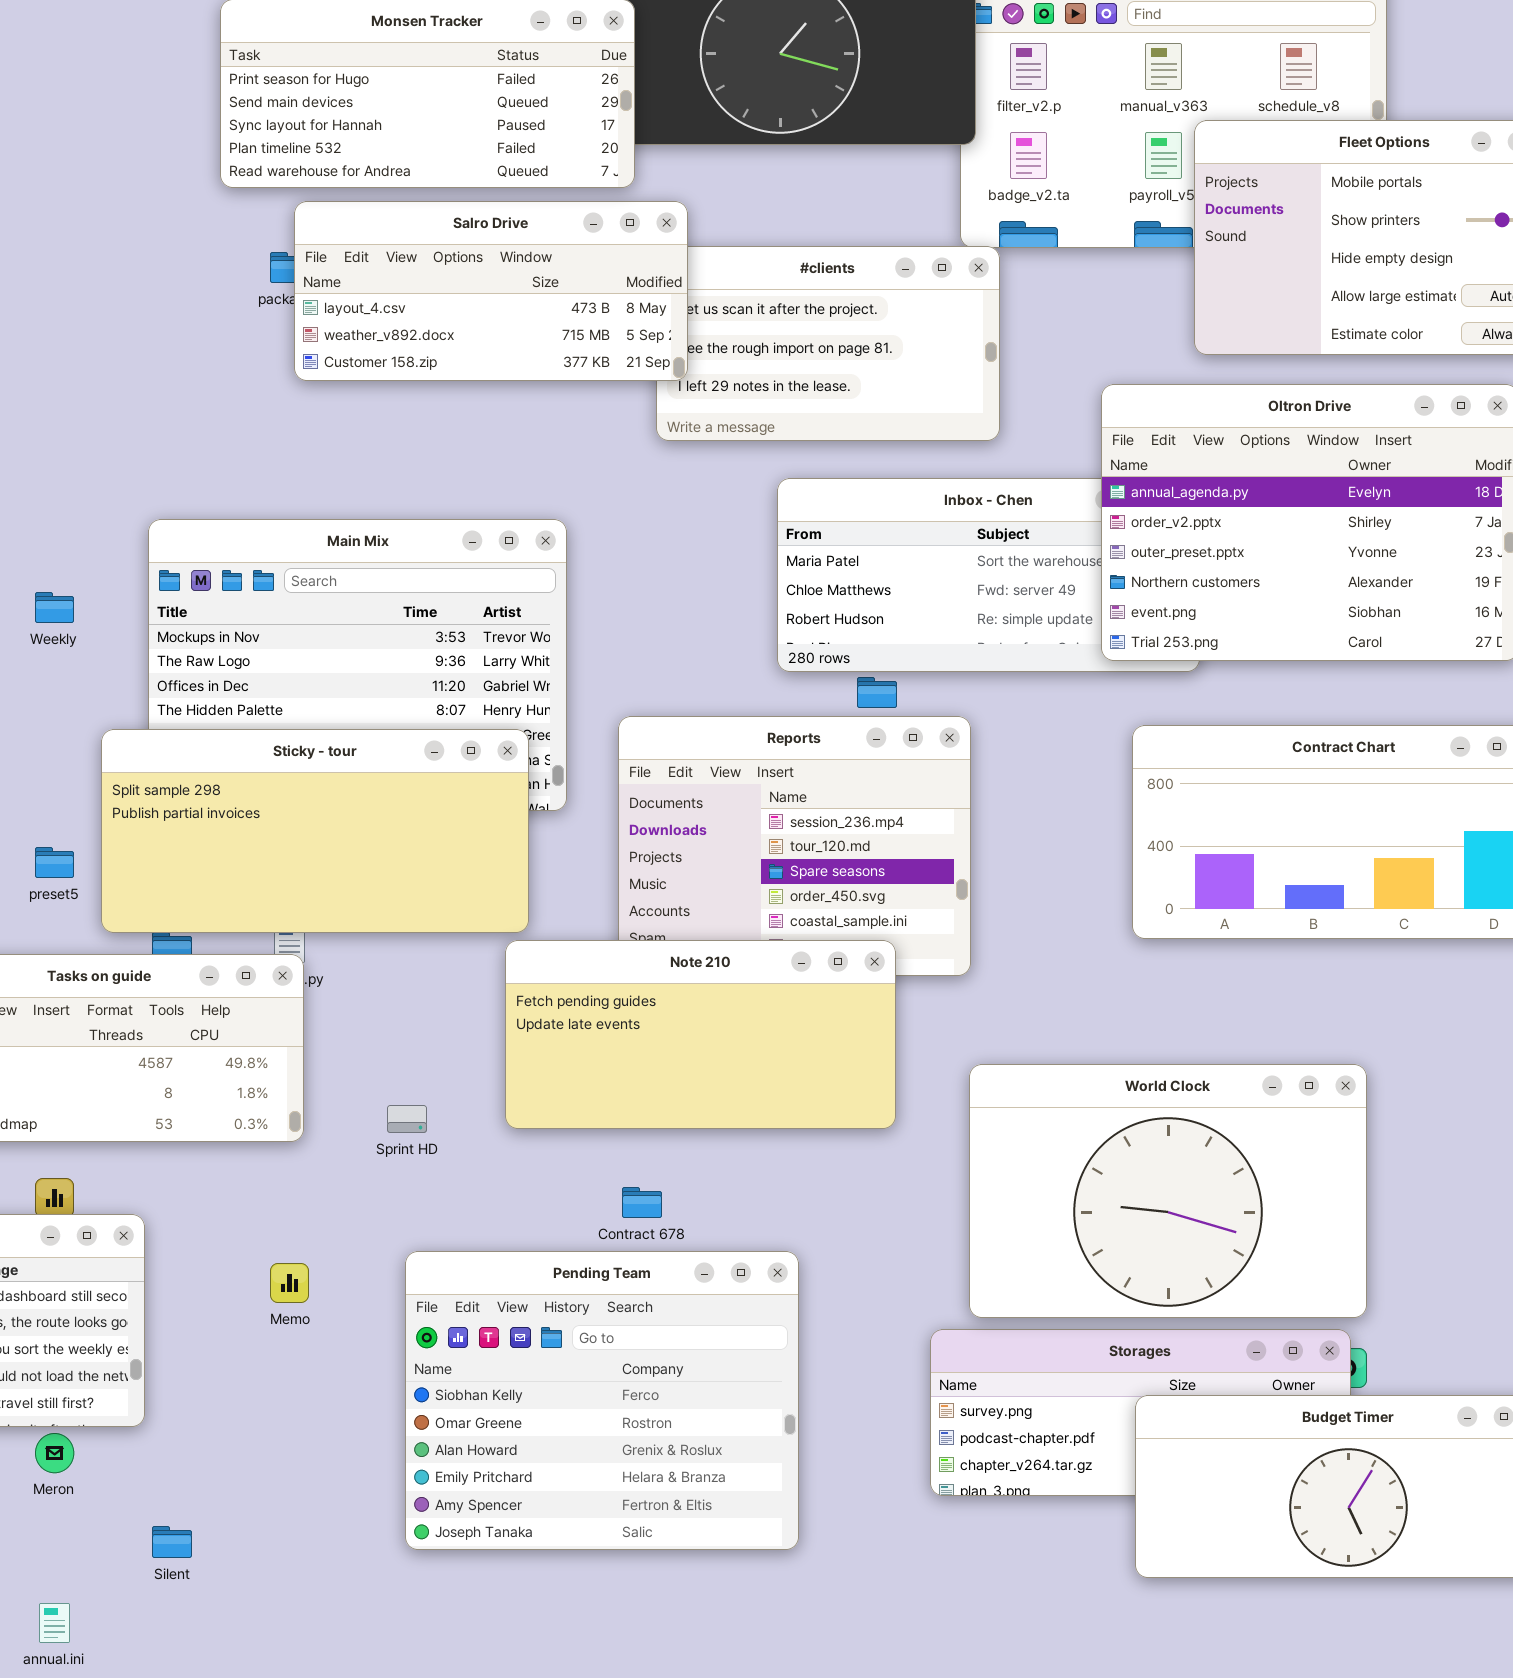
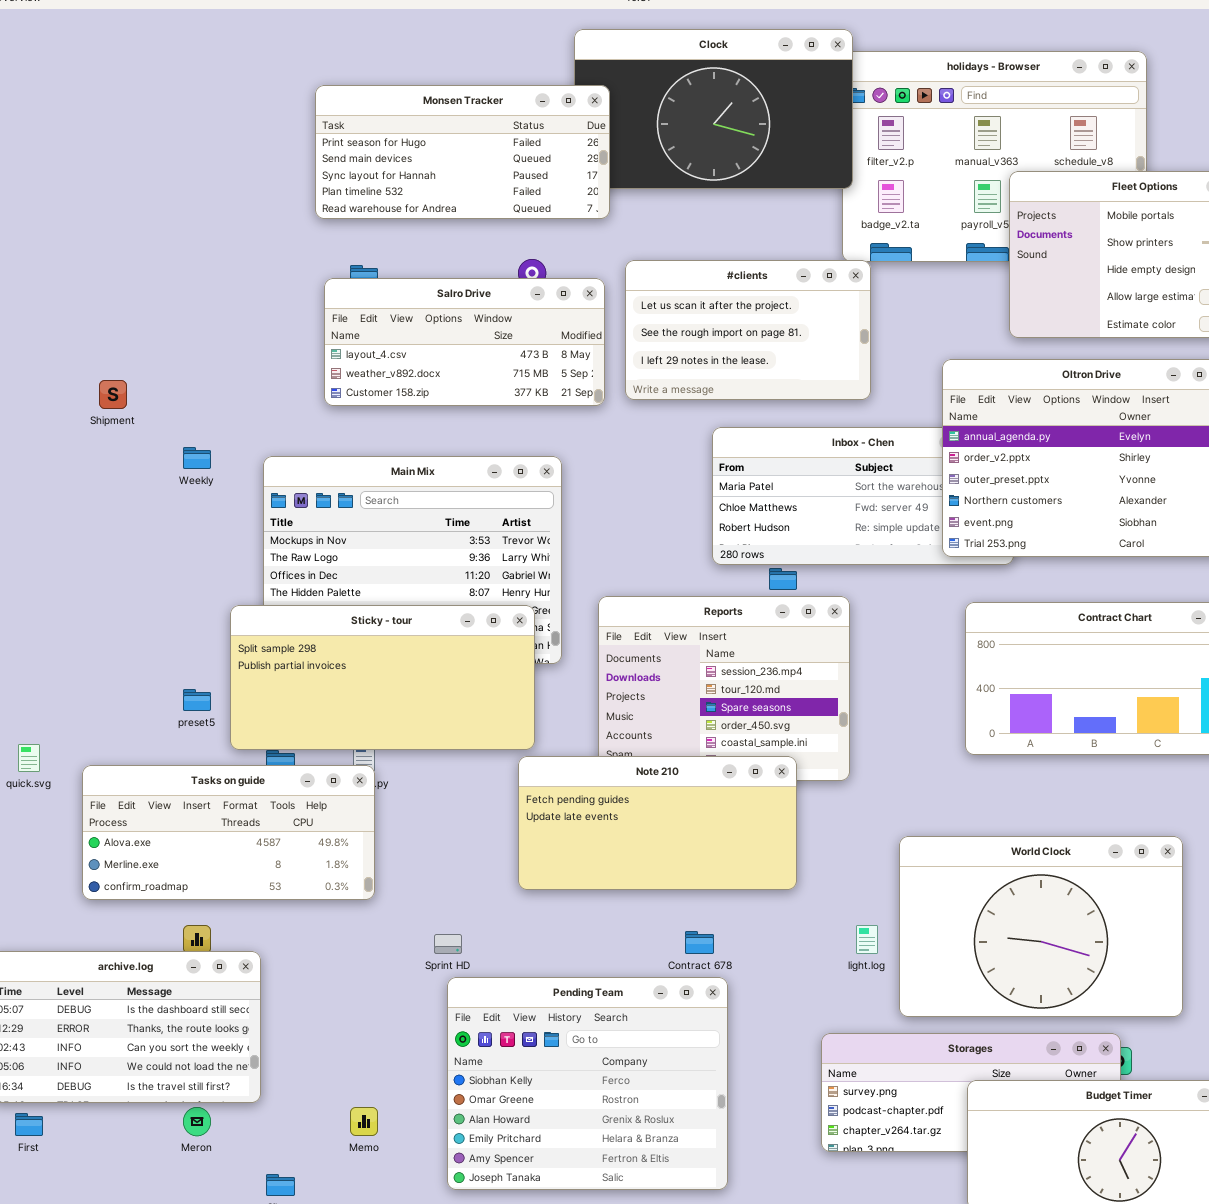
Salro Drive: [294,201,688,381] -> [324,278,605,406], moved
Weekly: [35,592,74,623] -> [183,447,211,469], moved
World Clock: [969,1064,1367,1318] -> [899,836,1183,1017], moved
Sprint HD: [387,1105,427,1133] -> [434,934,462,954], moved
Contract 678: [622,1187,662,1218] -> [685,931,714,954], moved
Memo: [270,1263,309,1303] -> [350,1107,378,1136], moved

